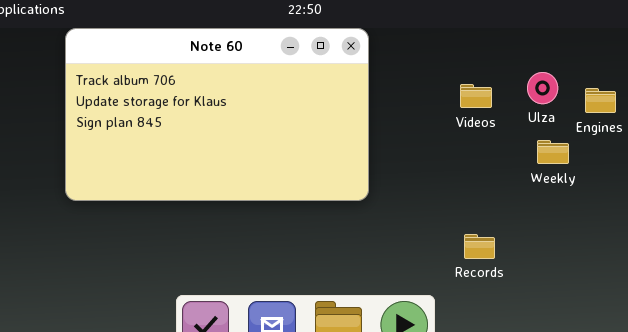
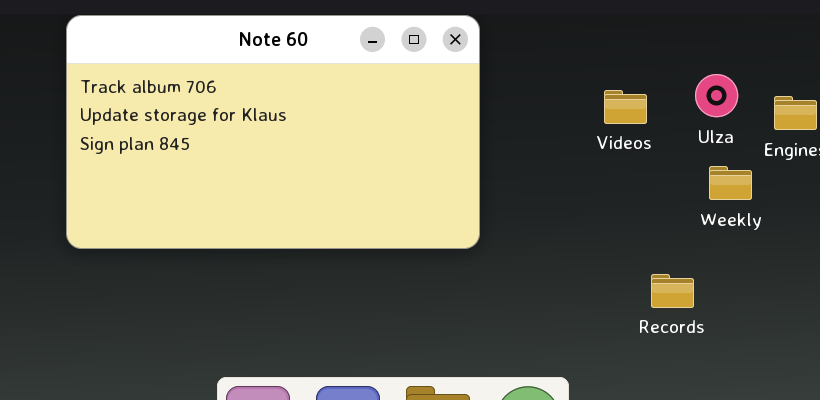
Records: [464,234,495,259] -> [651,274,694,308], moved

